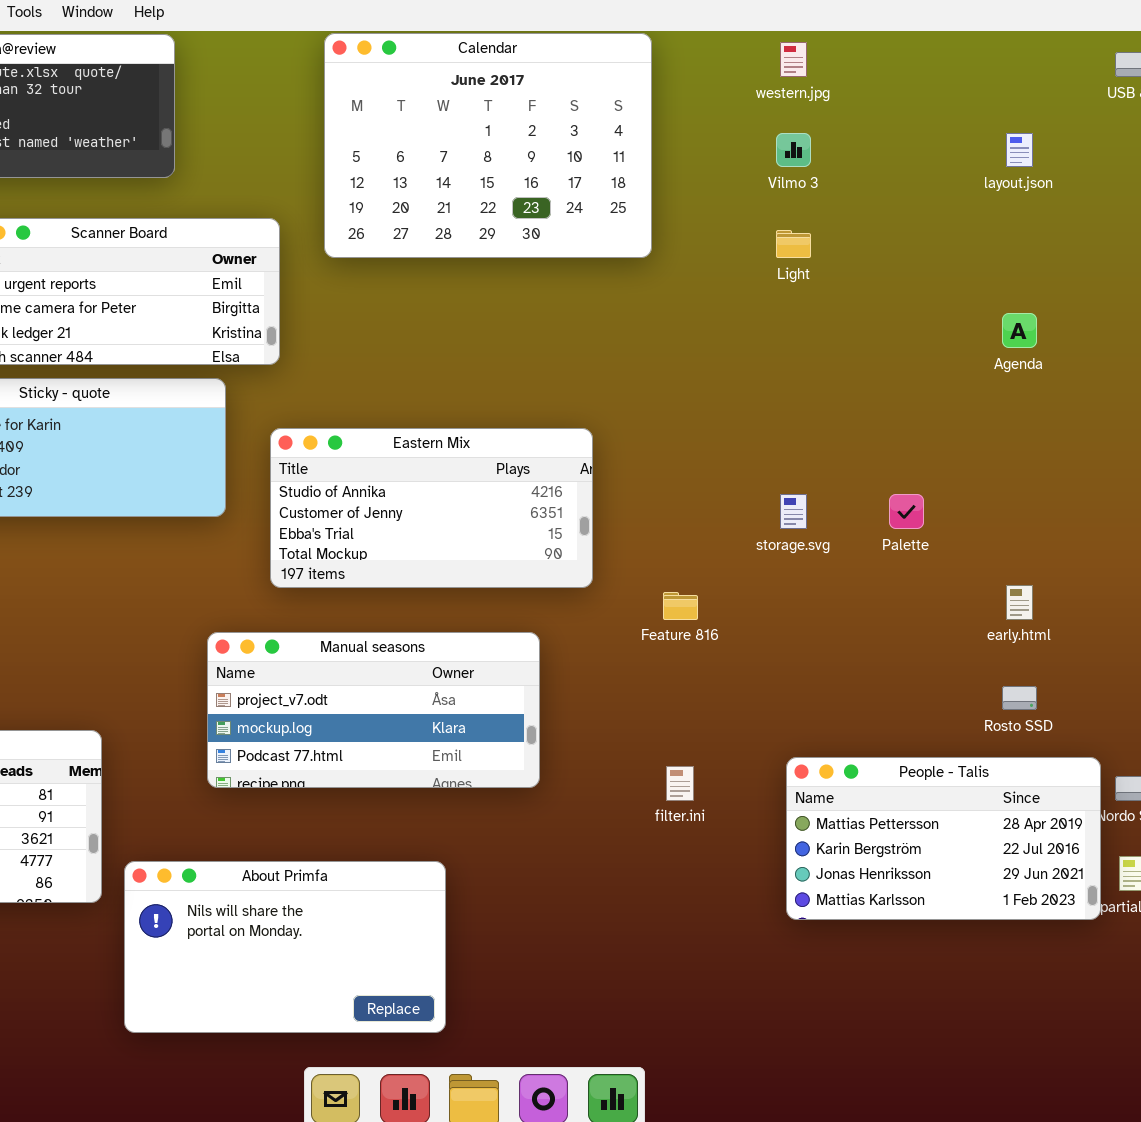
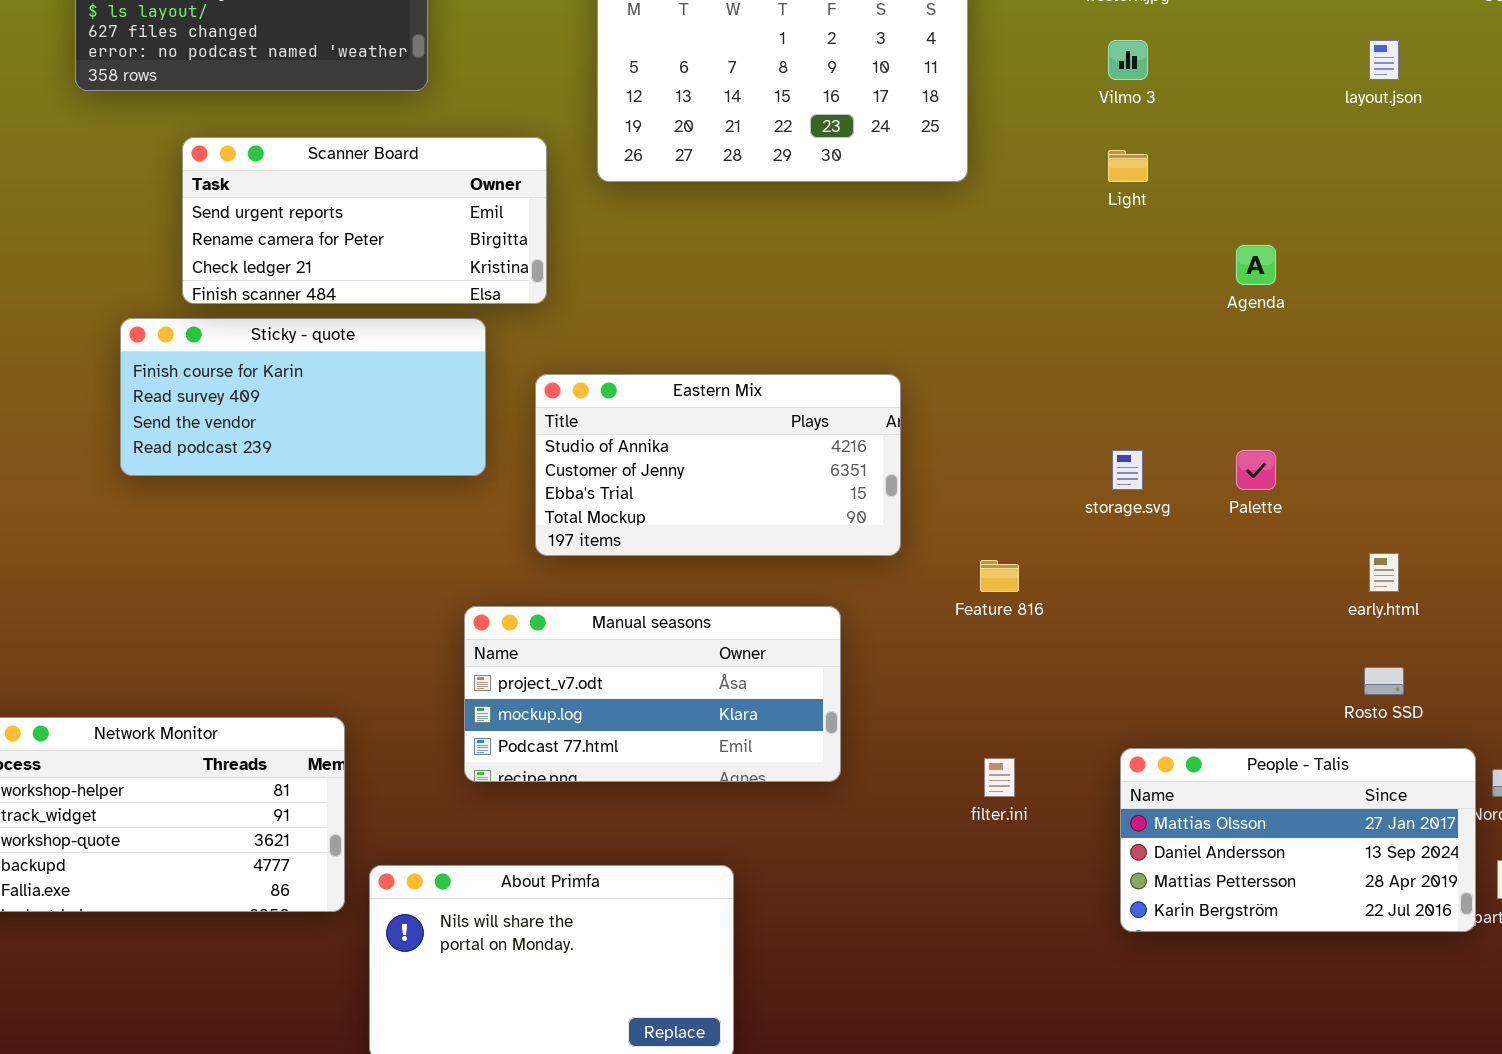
Agenda: [1002,313,1037,348] -> [1236,245,1276,285], moved
People - Talis: [786,757,1101,920] -> [1120,748,1476,932], scrolled up 2 rows

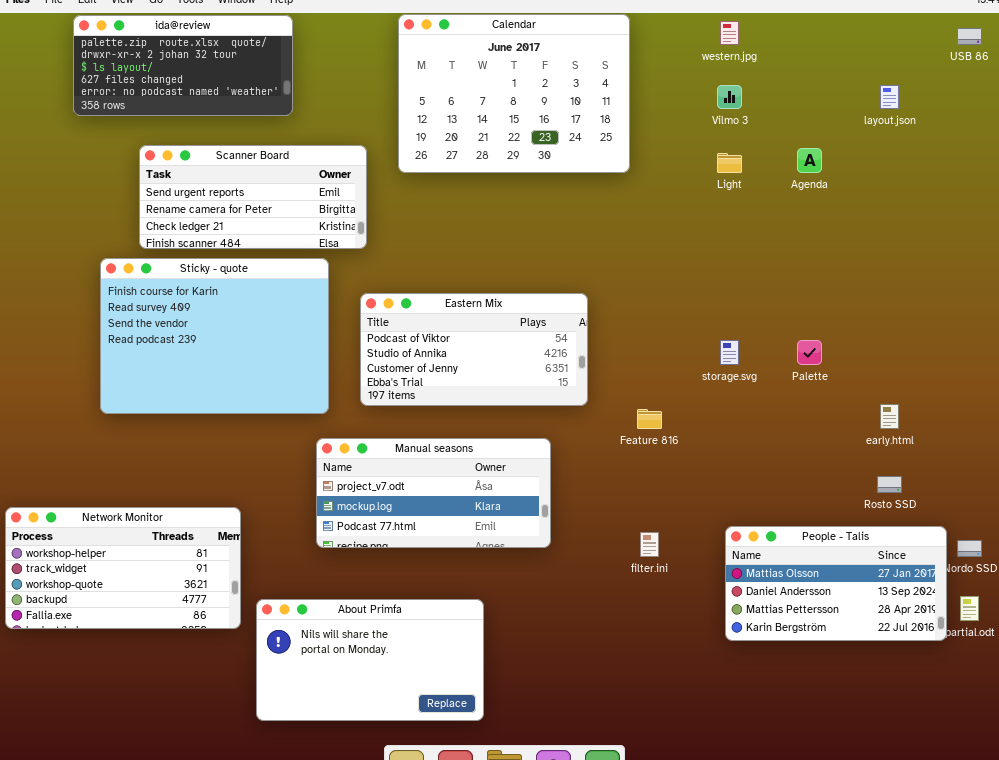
Agenda: [1236,245,1276,285] -> [797,148,822,173], moved
Sticky - quote: [120,318,486,476] -> [100,258,329,414], resized
Eastern Mix: [535,374,901,556] -> [360,293,588,406], scrolled up 1 row

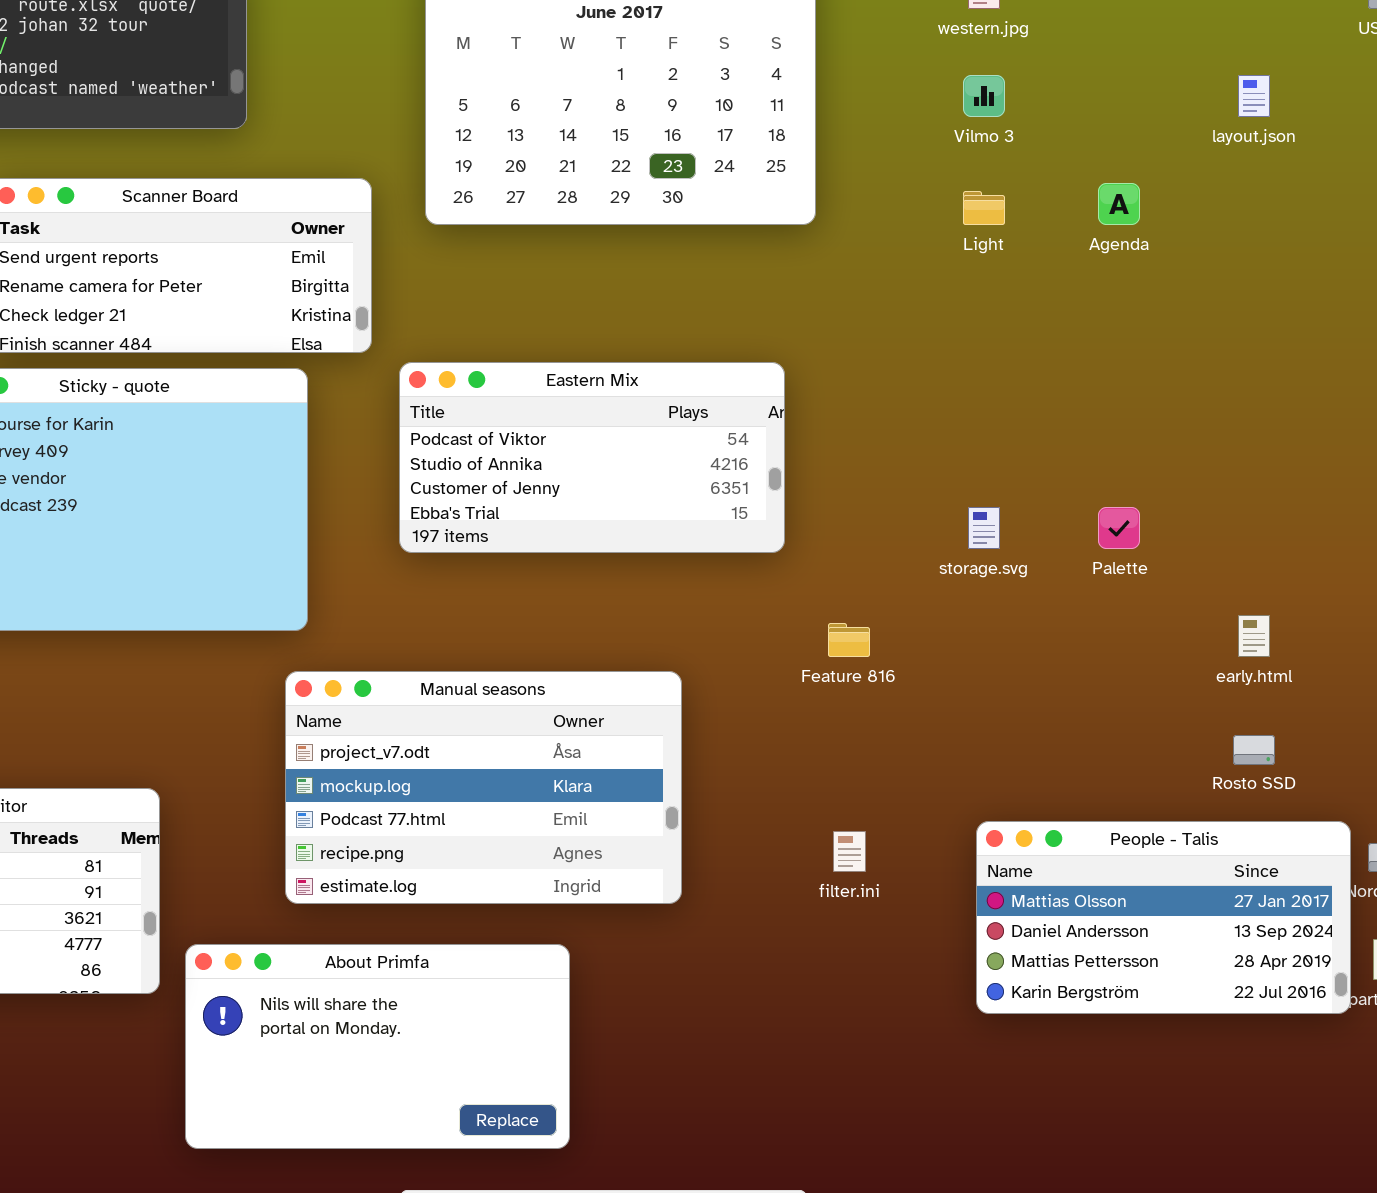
Eastern Mix: [360,293,588,406] -> [399,362,785,553], moved
Manual seasons: [316,438,551,548] -> [285,671,682,904], resized

